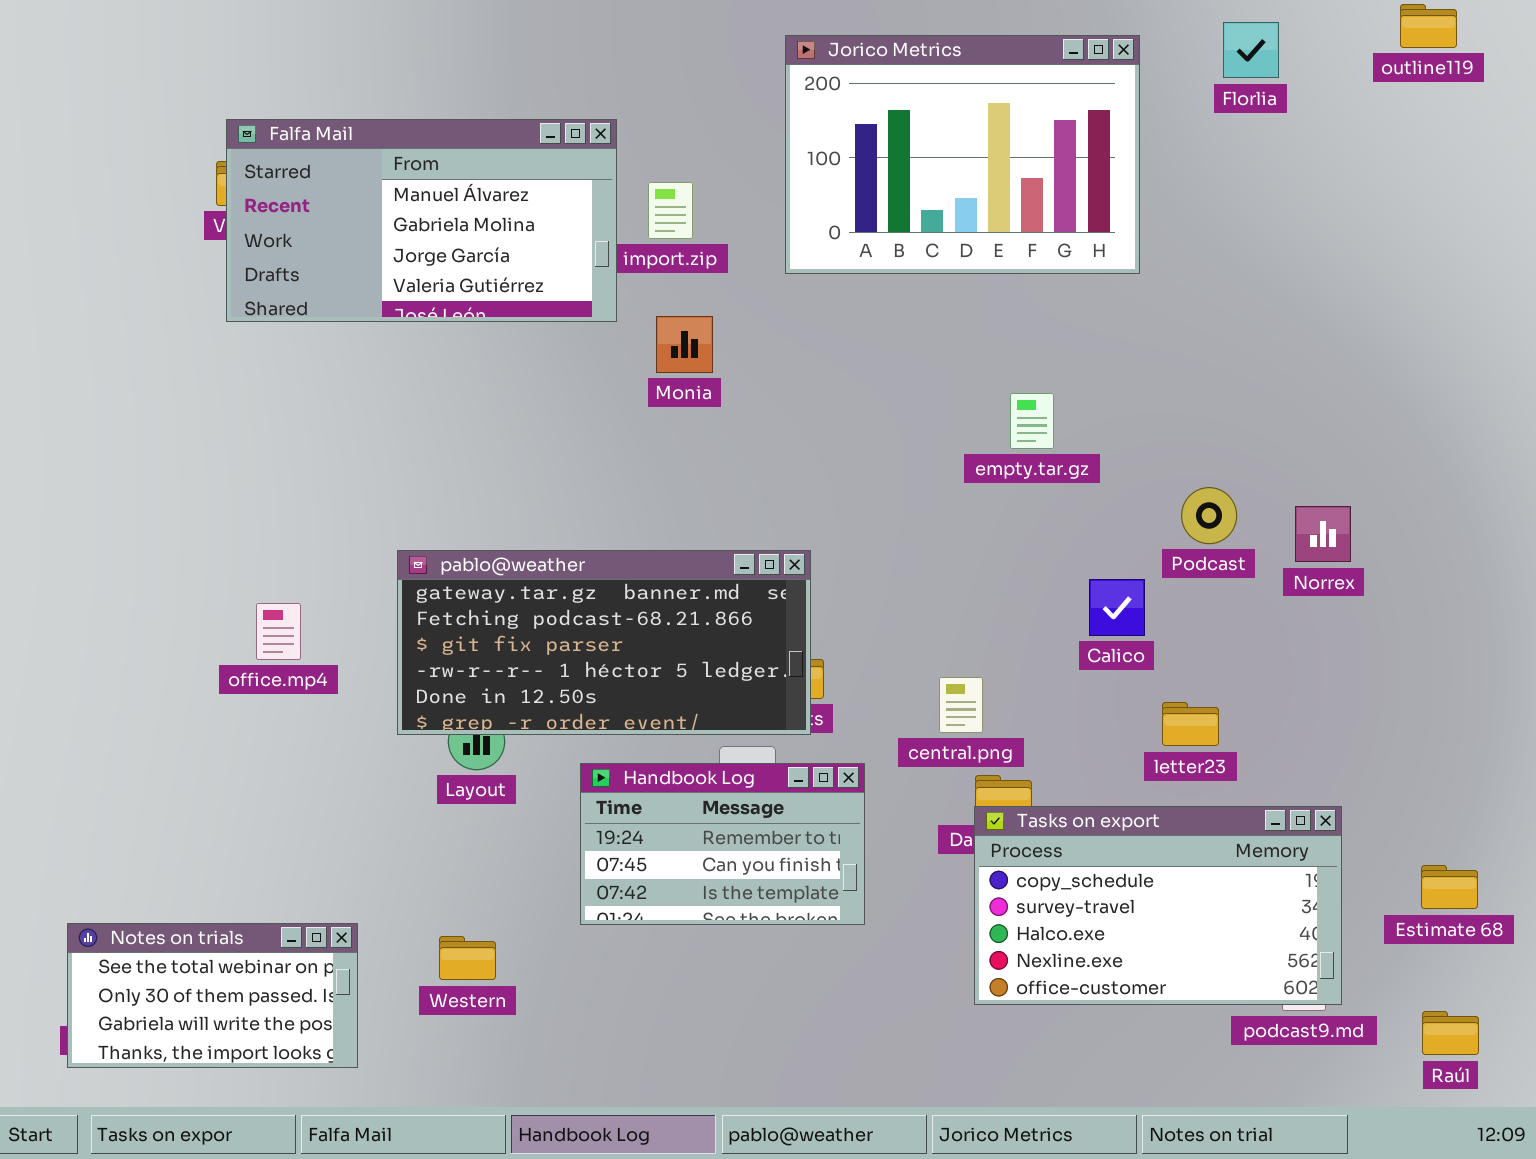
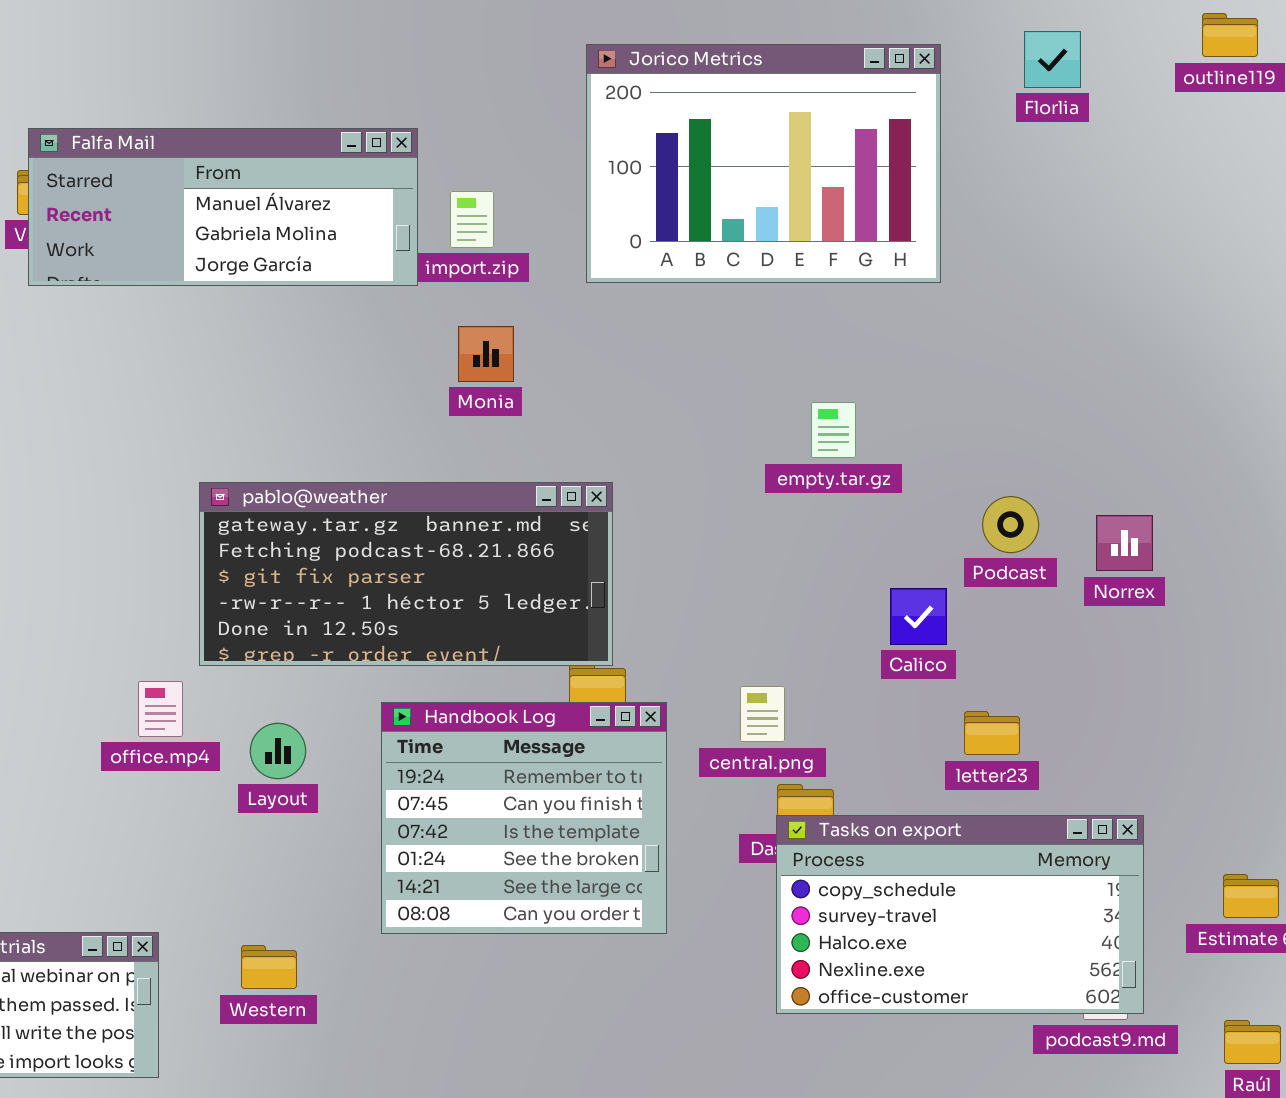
Falfa Mail: [226,119,617,322] -> [28,128,418,286], resized
pablo@weather: [397,550,811,735] -> [199,482,613,666], moved
office.mp4: [256,603,301,660] -> [138,681,183,737], moved
Handbook Log: [580,763,865,925] -> [381,702,667,934], resized

